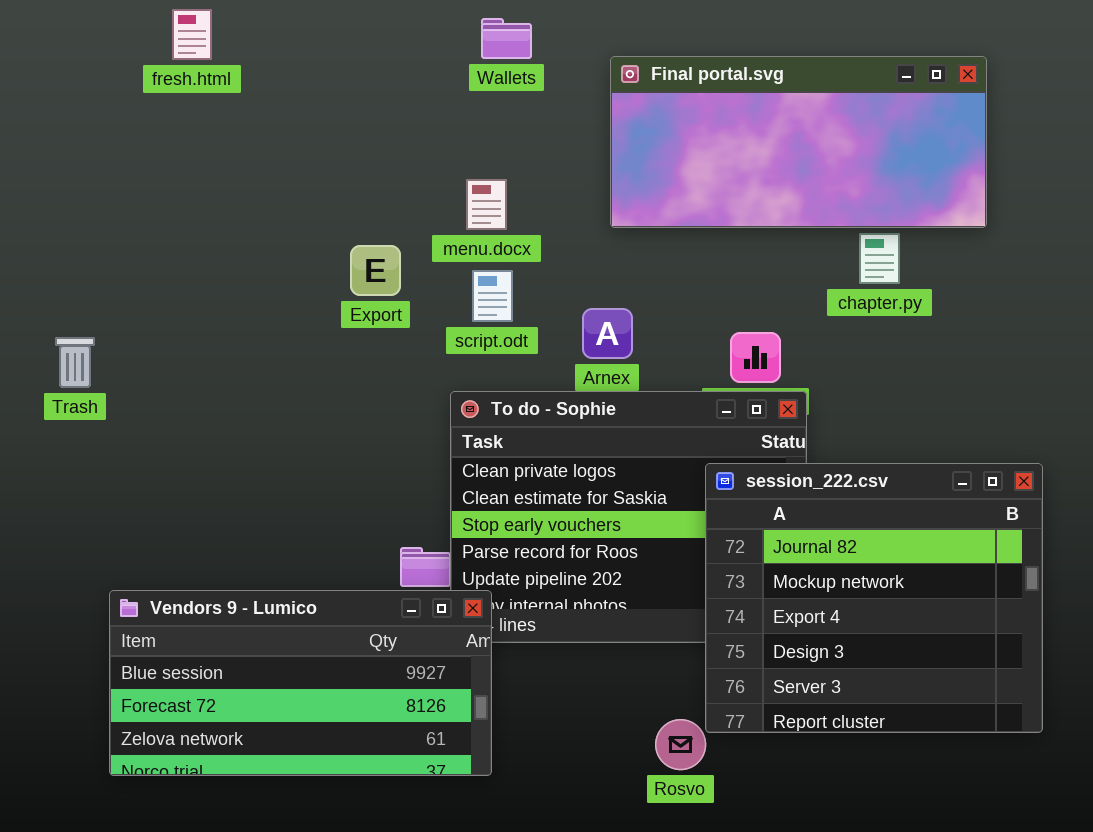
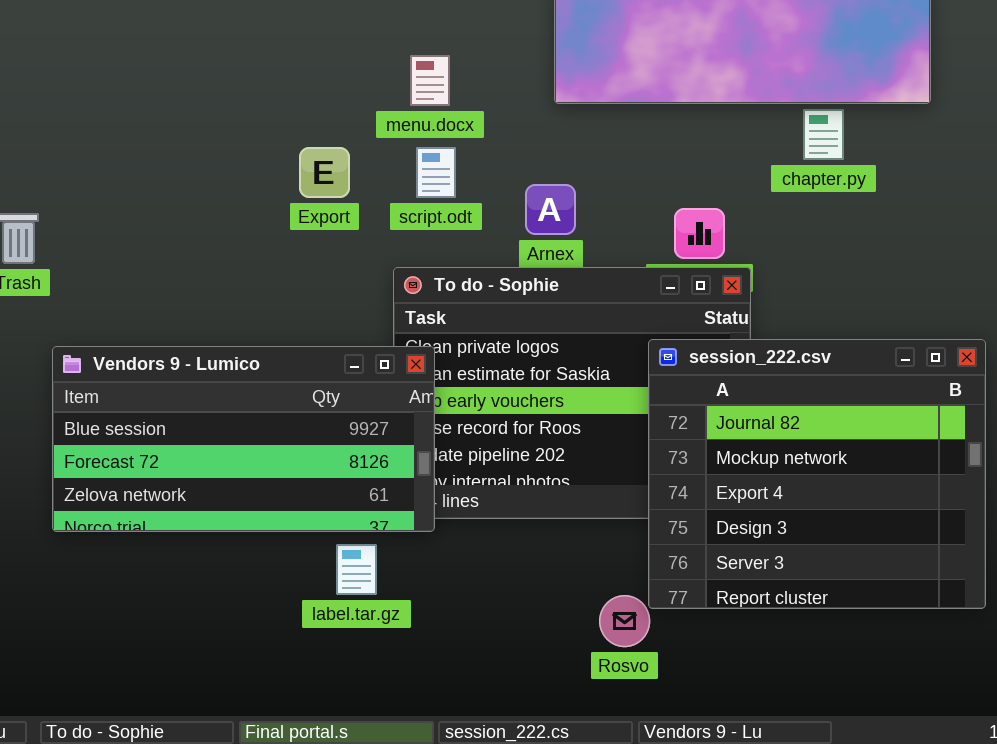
Export: [350,245,401,296] -> [299,147,350,198], moved
Vendors 9 - Lumico: [109,590,492,776] -> [52,346,435,532], moved

